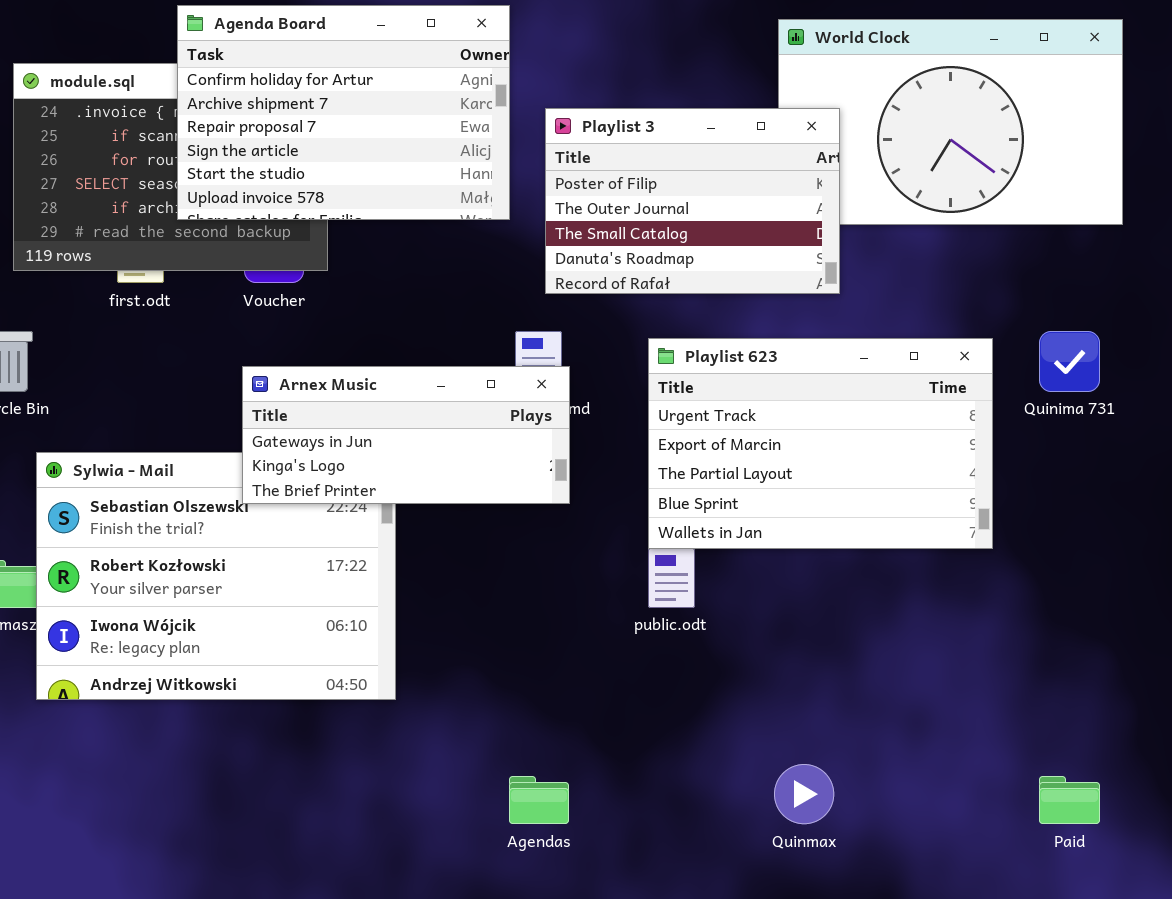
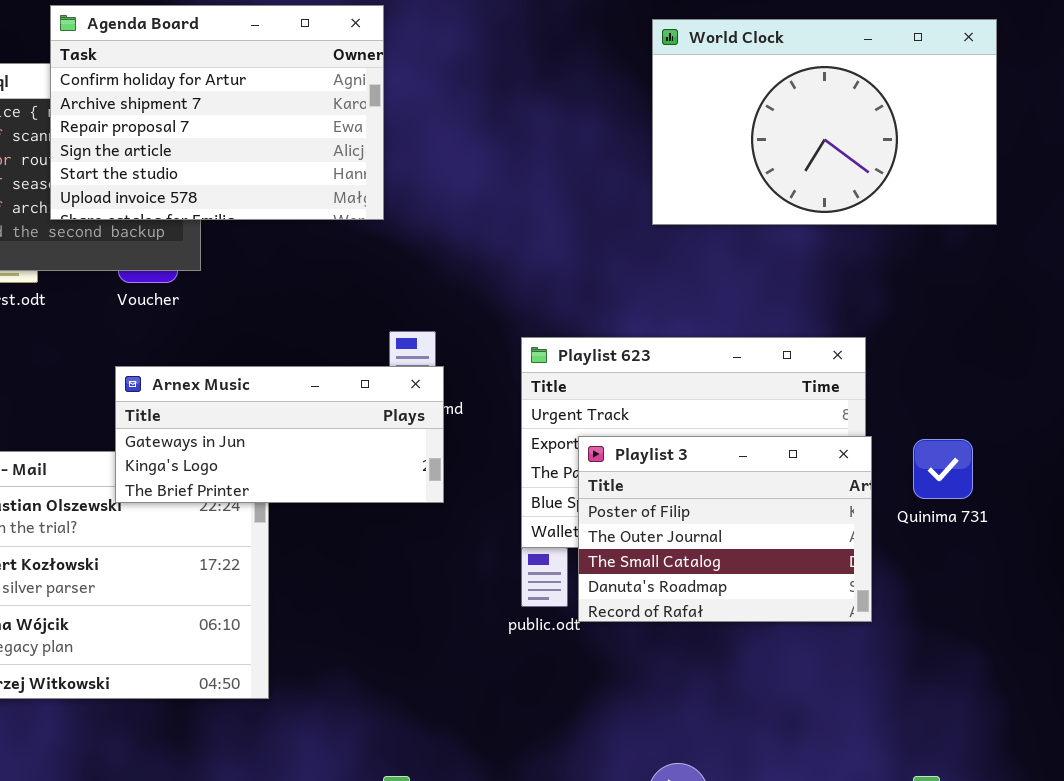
Playlist 3: [545,108,840,294] -> [578,436,872,622], moved
Quinima 731: [1039,331,1100,392] -> [913,439,973,499], moved

